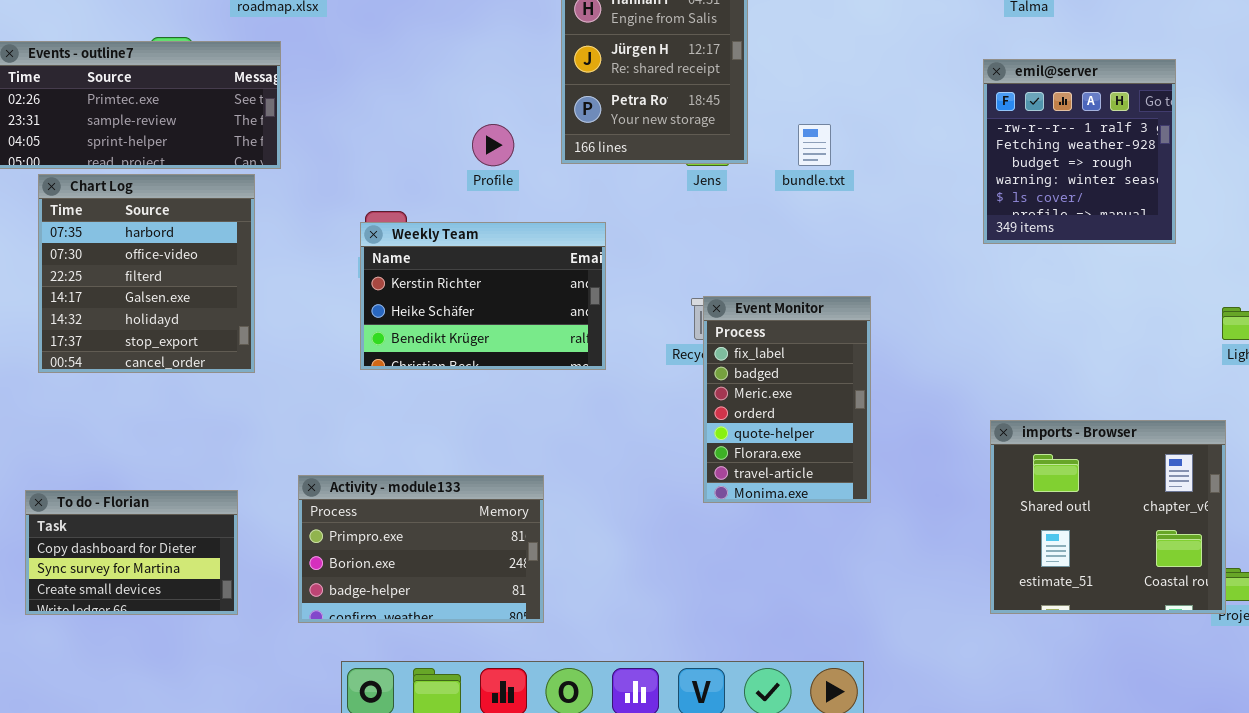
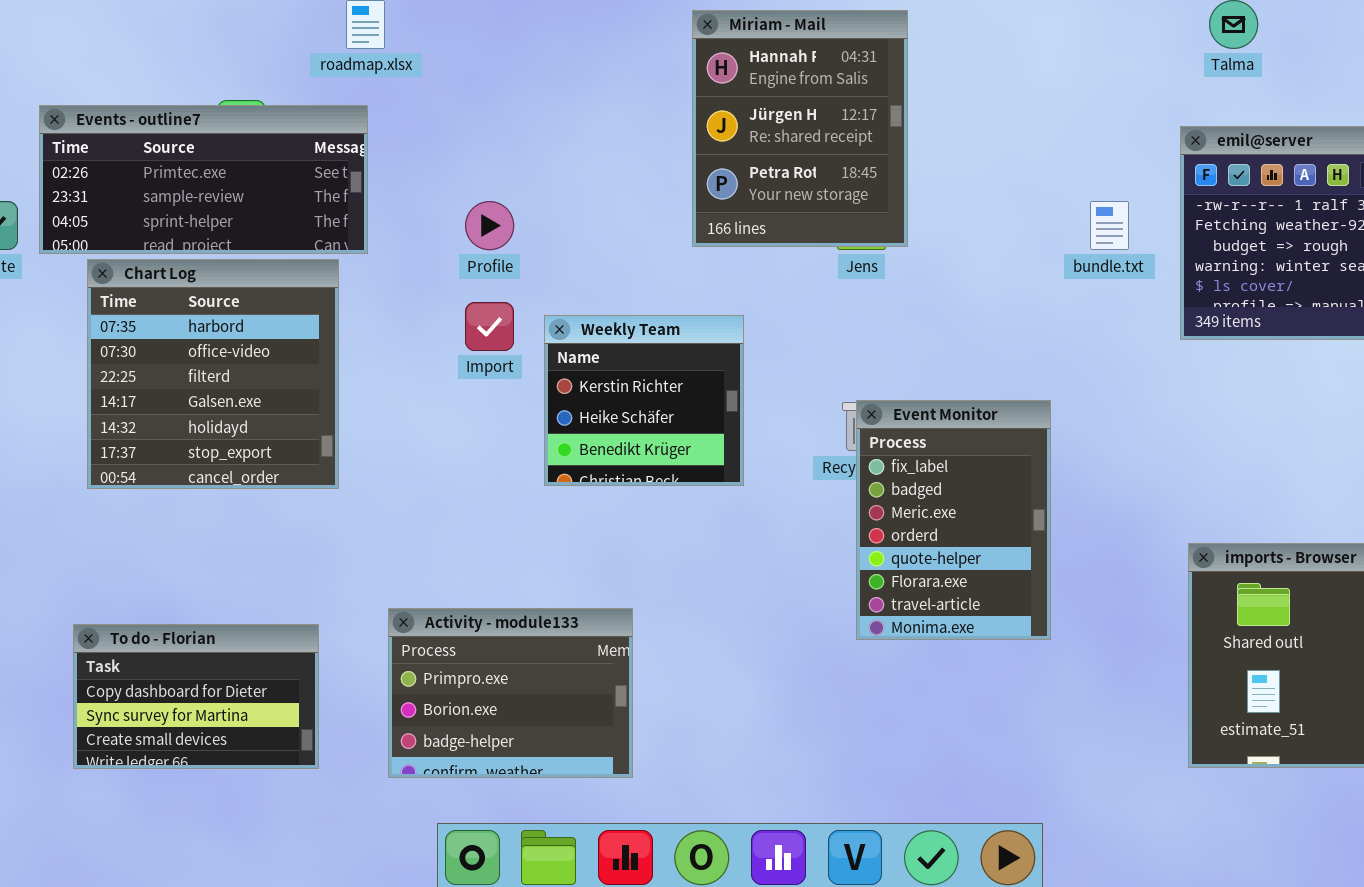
Profile: [472,124,514,166] -> [465,201,514,250], moved
bundle.txt: [798,124,831,166] -> [1090,201,1129,250], moved
Weekly Team: [360,222,606,370] -> [544,315,744,486], resized
Activity - module133: [298,475,544,623] -> [388,608,633,778], resized

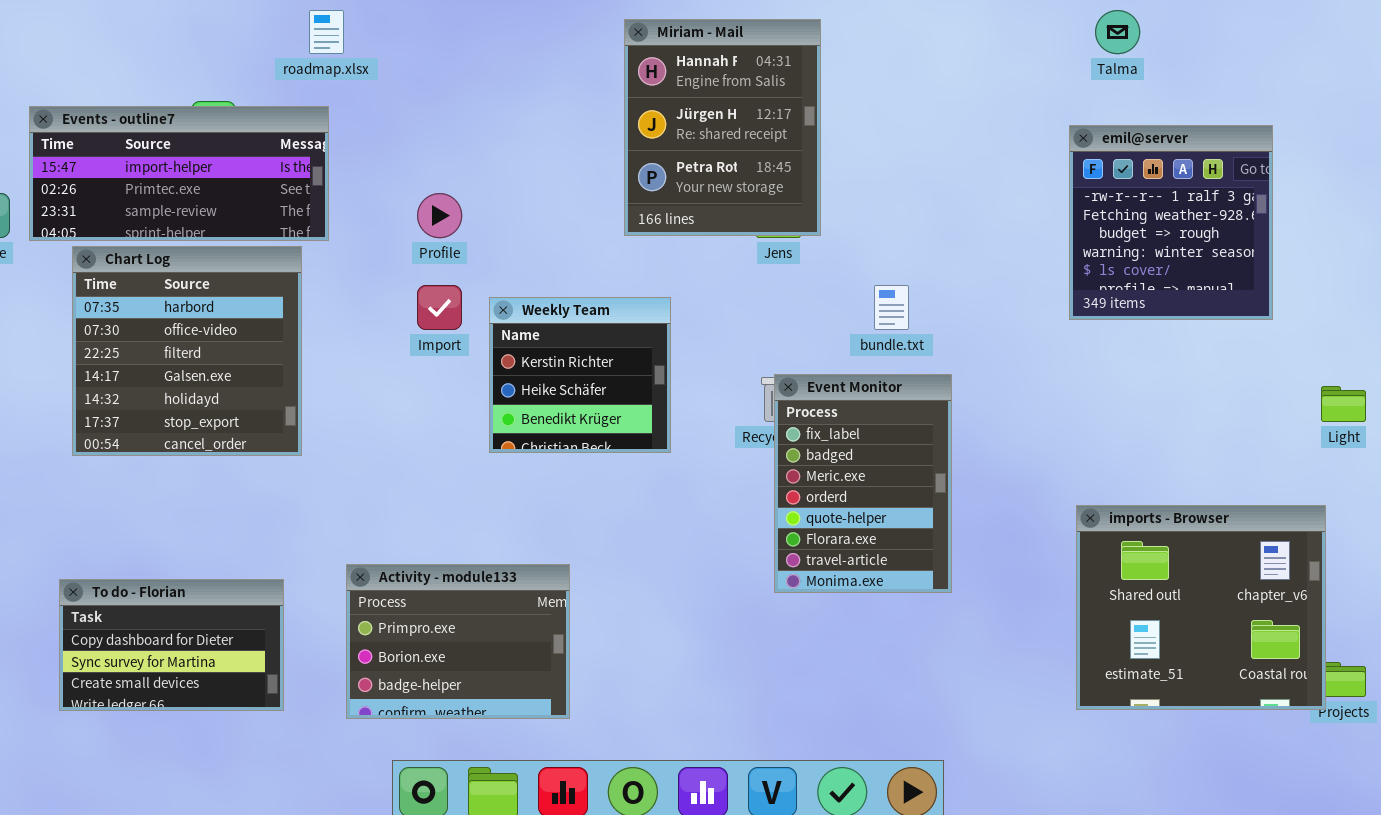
Events - outline7: [39,105,368,254] -> [29,106,329,241], scrolled up 1 row
bundle.txt: [1090,201,1129,250] -> [874,285,909,330], moved

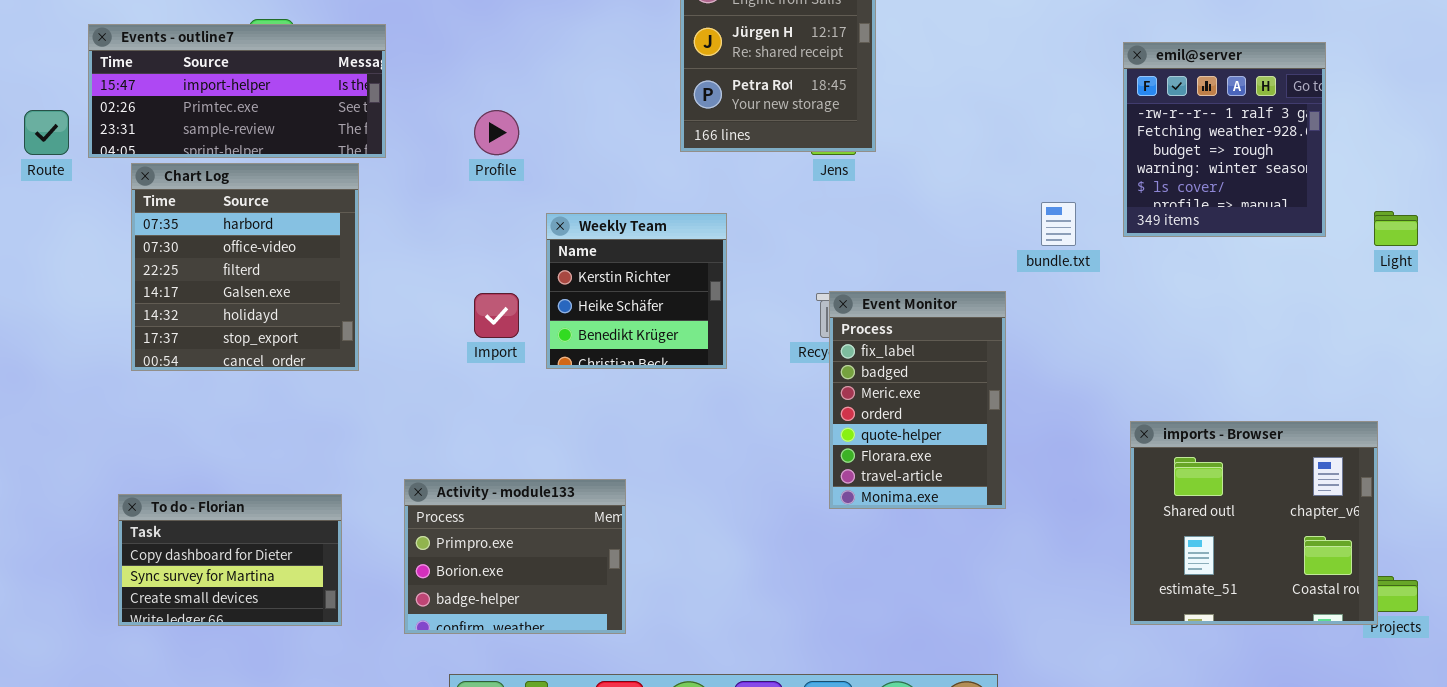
Import: [417,285,462,330] -> [474,293,519,338], moved
bundle.txt: [874,285,909,330] -> [1041,202,1076,246], moved
Light: [1321,386,1366,422] -> [1374,211,1418,246], moved

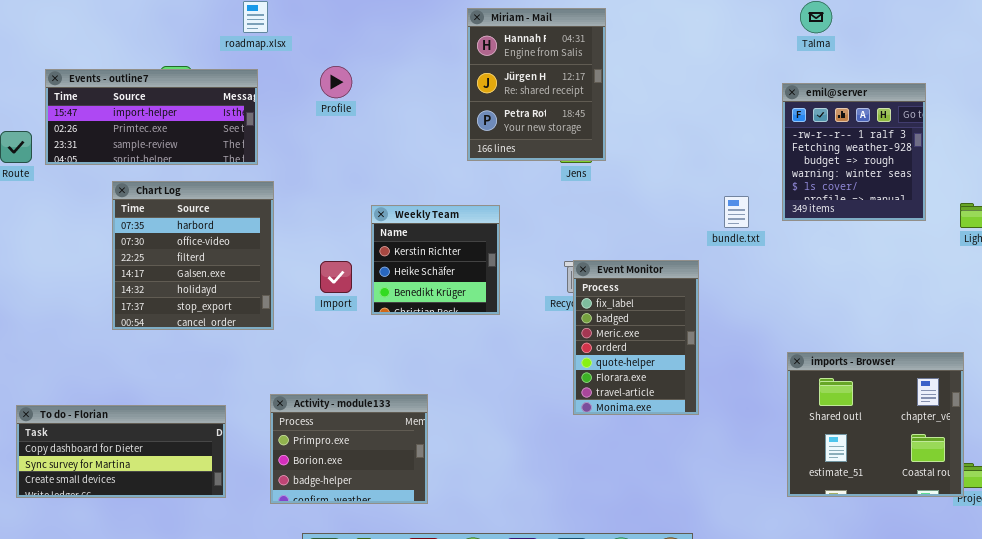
Profile: [474,110,519,155] -> [320,66,352,98], moved
Chart Log: [131,163,359,371] -> [112,181,274,330], moved
To do - Florian: [118,494,342,626] -> [16,405,226,498], resized

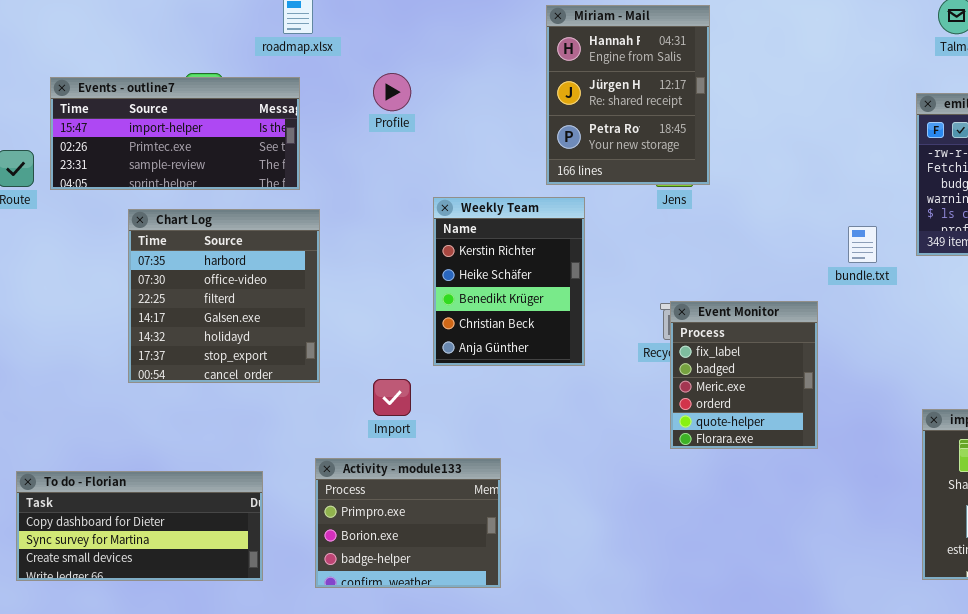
Weekly Team: [371,205,500,315] -> [433,197,585,366], resized
Event Monitor: [573,260,699,415] -> [670,301,818,449], resized
Import: [320,261,352,293] -> [373,379,411,416], moved

